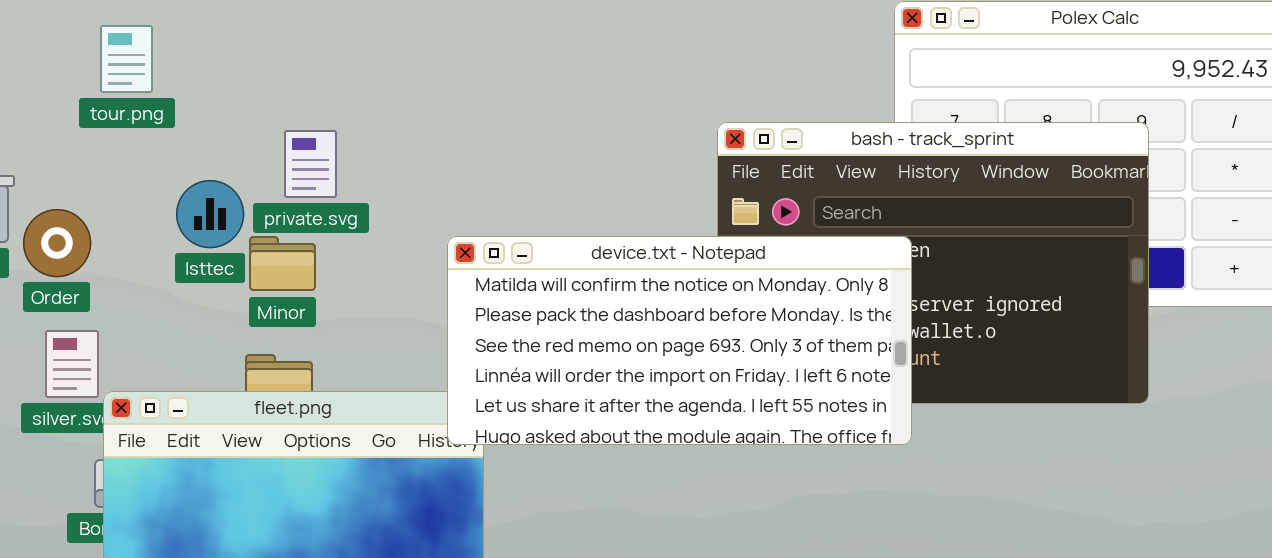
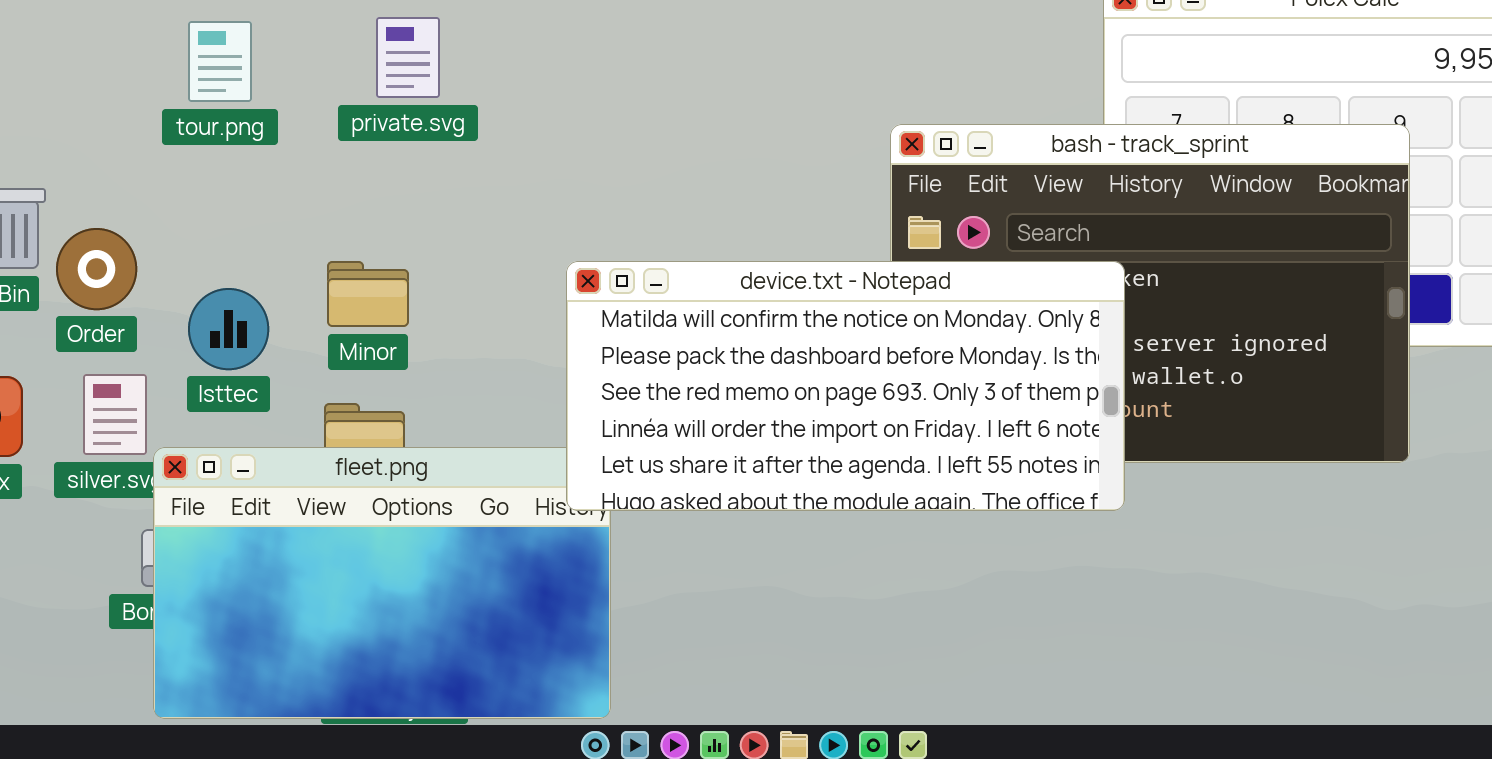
tour.png: [100,25,153,93] -> [188,21,252,102], moved
private.svg: [284,130,337,198] -> [376,17,440,98], moved
Isttec: [176,180,244,248] -> [188,288,269,370], moved

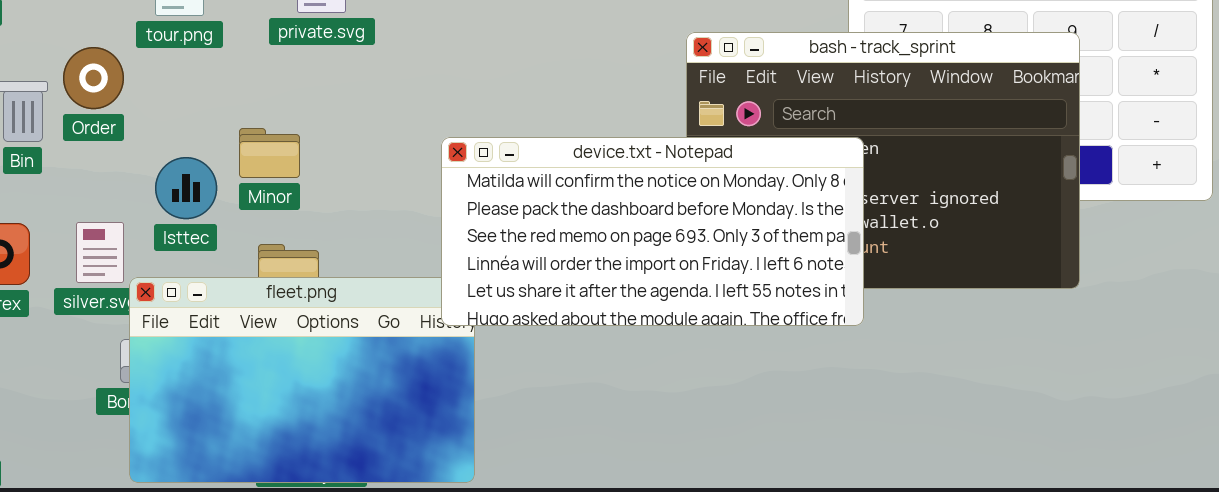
Order: [56,228,137,310] -> [63,47,124,109], moved
Minor: [327,261,409,327] -> [239,128,300,178], moved

